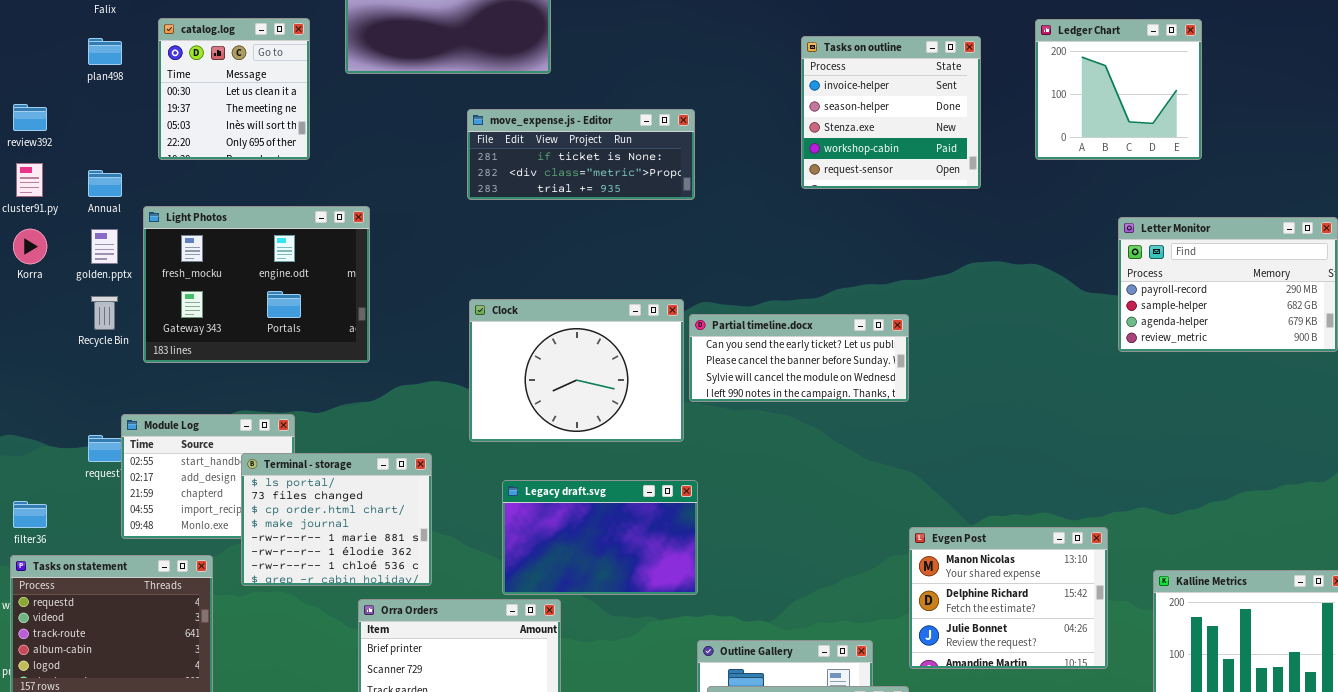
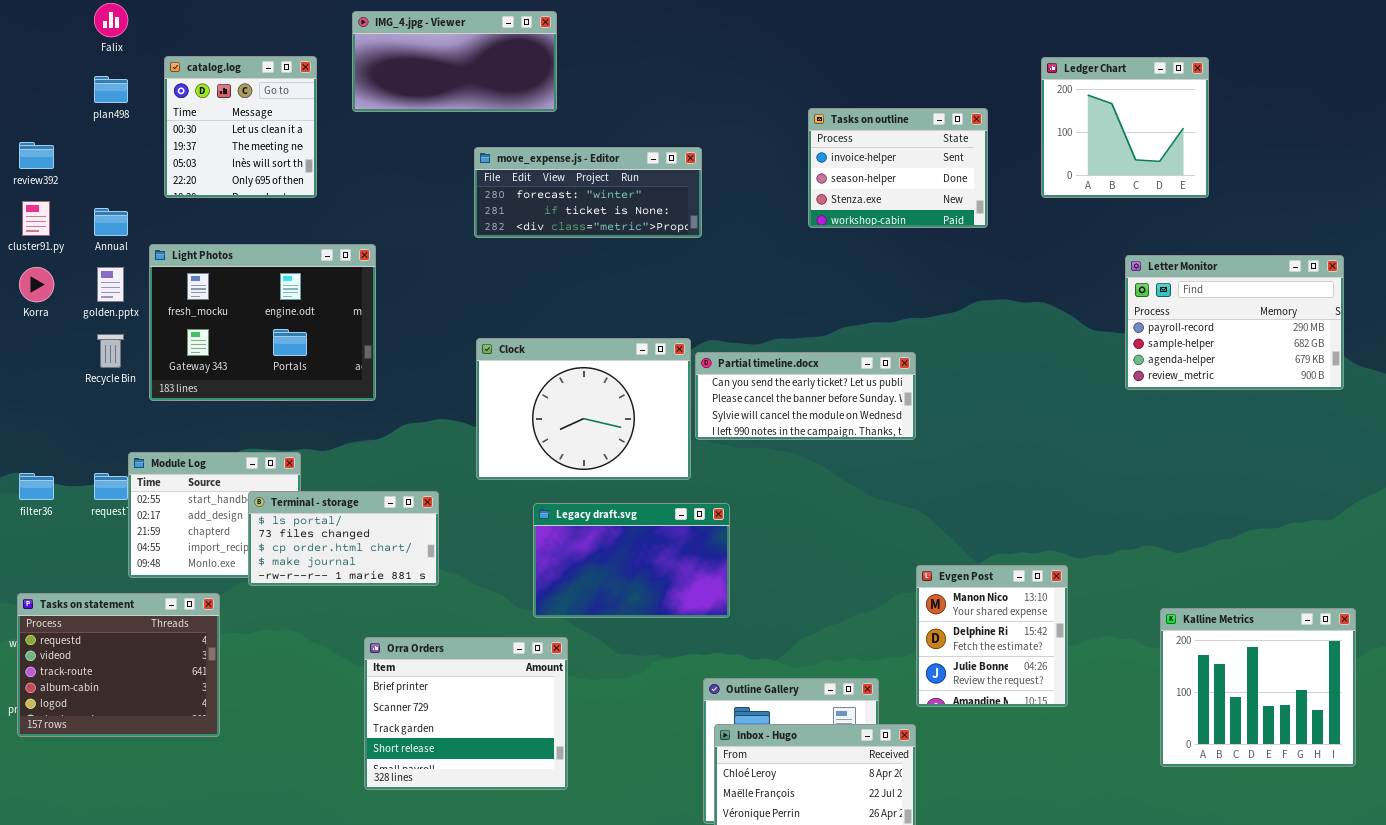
Tasks on outline: [801,36,981,189] -> [808,108,988,228], resized
move_expense.js - Editor: [467,109,695,200] -> [474,147,702,238], scrolled up 1 row
Terminal - storage: [241,453,432,586] -> [248,491,439,586], resized
Legacy draft.svg: [502,480,698,595] -> [533,503,730,618], moved
filter36: [13,501,47,528] -> [19,473,54,500], moved
Evgen Post: [909,527,1108,669] -> [916,565,1068,707], resized

